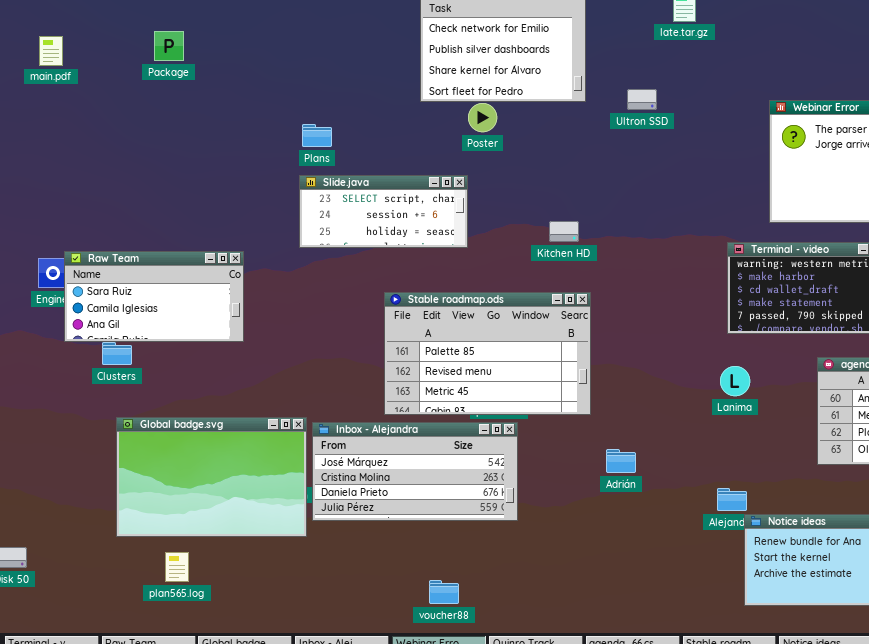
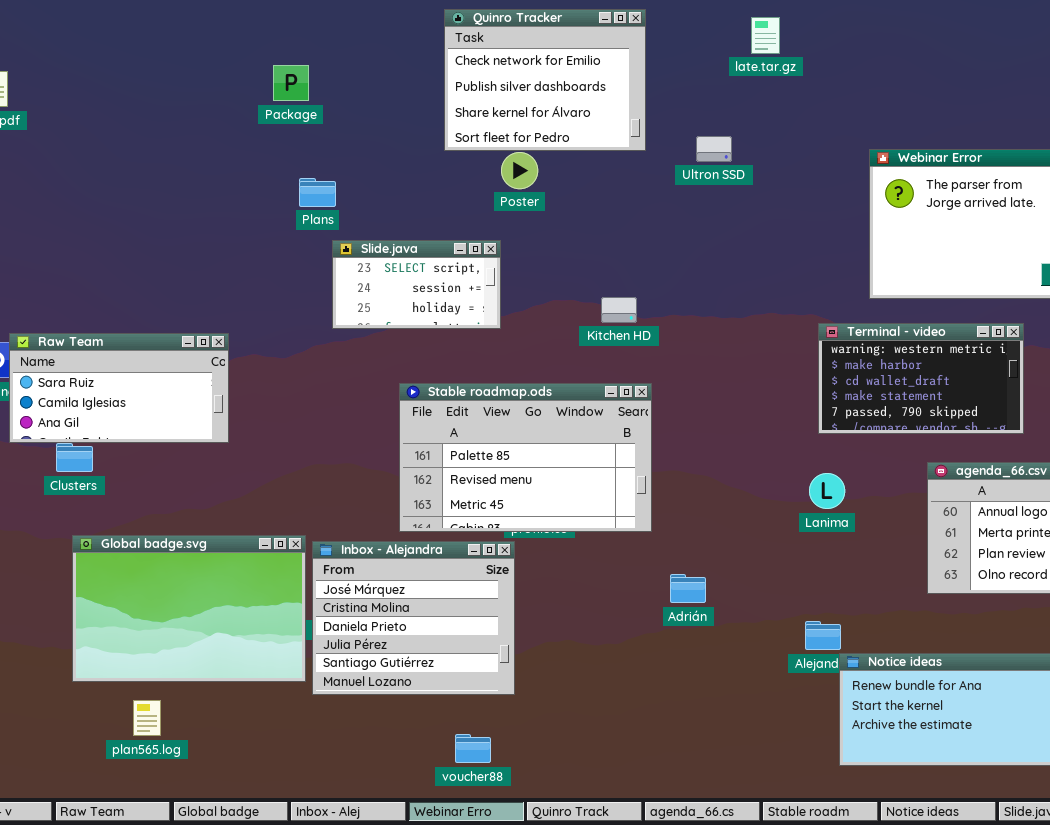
Package: [154,31,184,61] -> [273,65,309,101], moved
Slide.java: [299,175,468,248] -> [332,240,501,329], resized
Inbox - Alejandra: [312,422,518,521] -> [312,541,515,695], resized

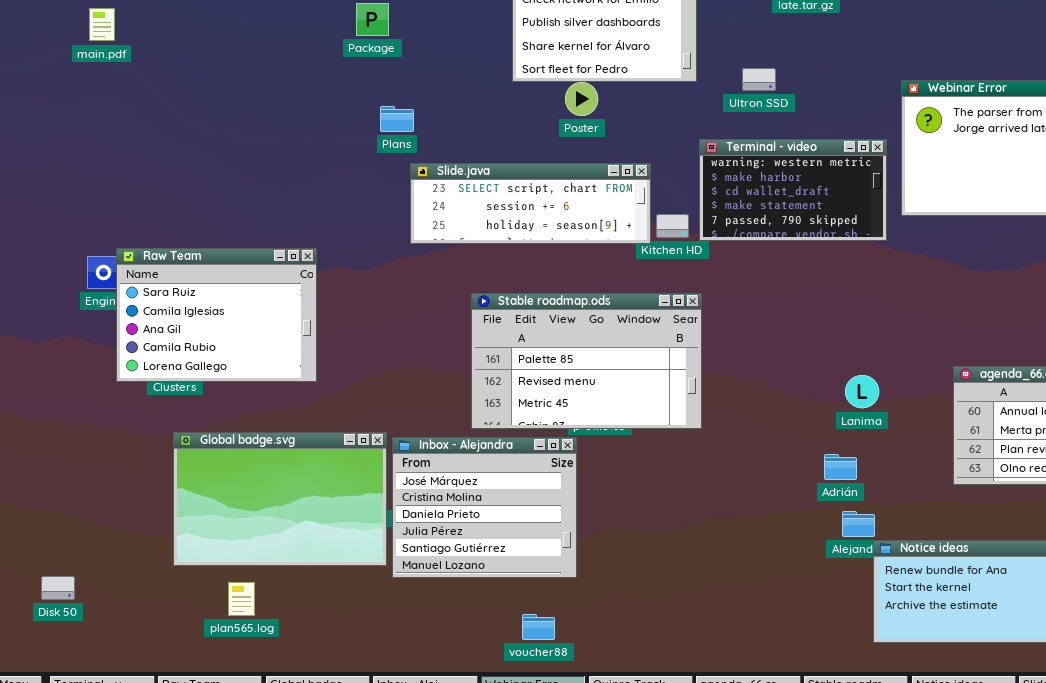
Slide.java: [332,240,501,329] -> [410,163,651,244], resized
Terminal - video: [818,323,1024,434] -> [699,139,887,241], moved
Raw Team: [9,333,229,443] -> [116,248,317,382], resized
Adrián: [670,574,706,603] -> [824,454,857,480], moved

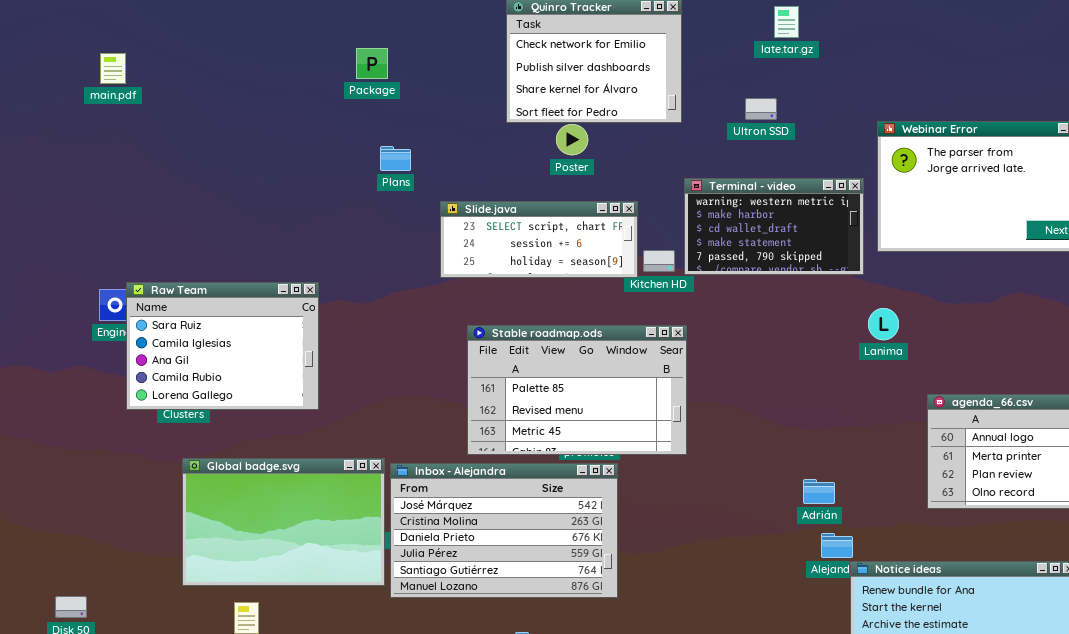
Ultron SSD: [742,68,776,91] -> [745,98,777,120], moved
Slide.java: [410,163,651,244] -> [440,201,638,278], resized
Lanima: [845,375,879,408] -> [868,308,899,340], moved
Inbox - Alejandra: [392,437,577,578] -> [390,463,618,598], resized

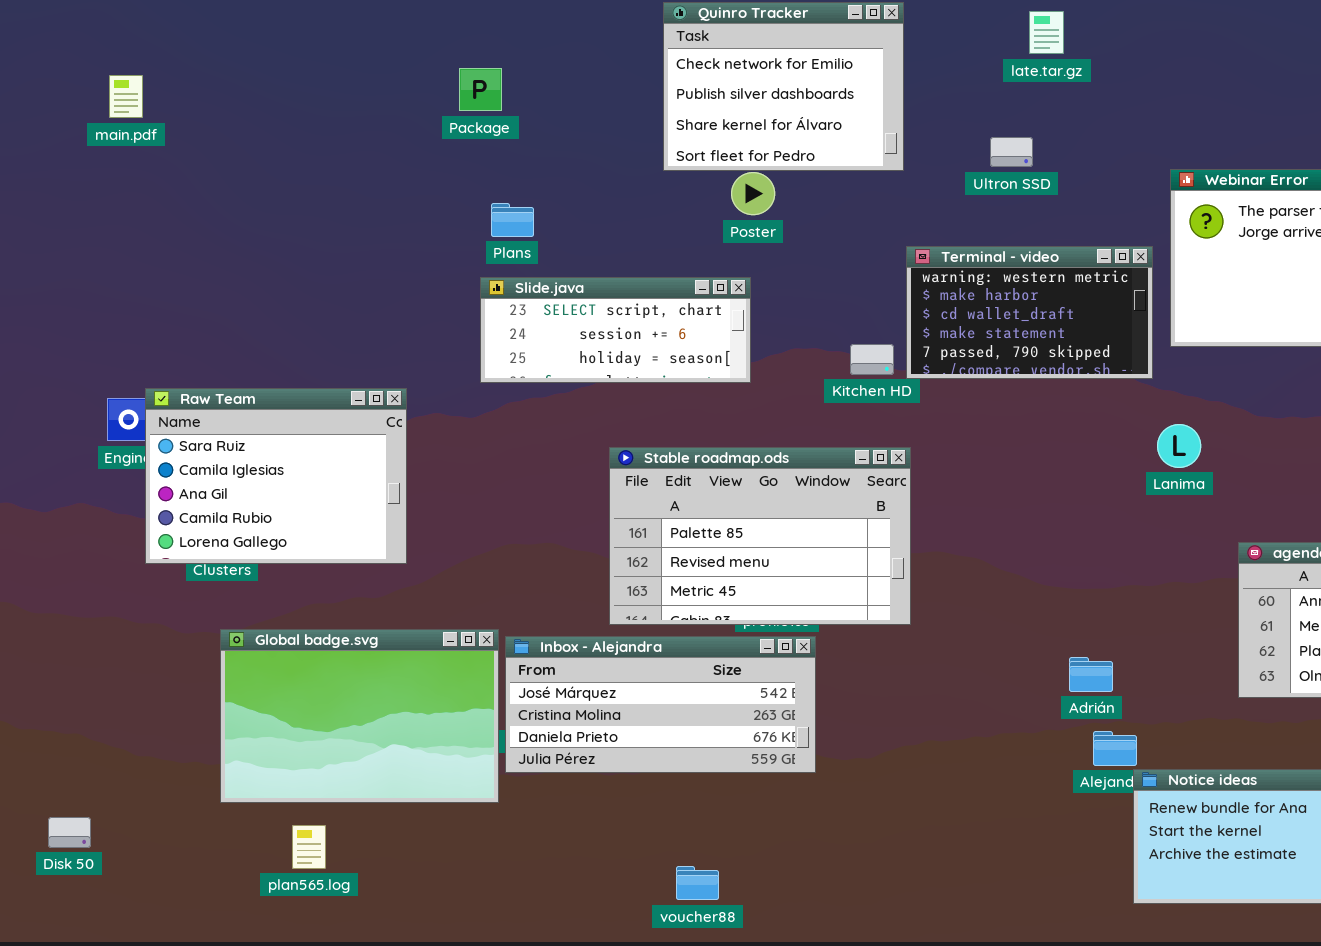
Slide.java: [440,201,638,278] -> [480,277,751,383], moved
Inbox - Alejandra: [390,463,618,598] -> [505,636,816,773], resized

